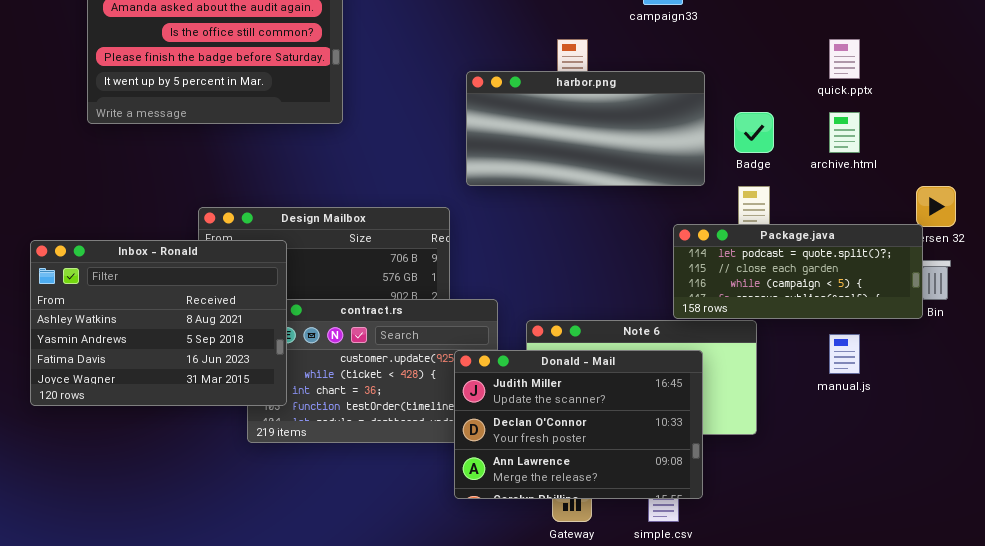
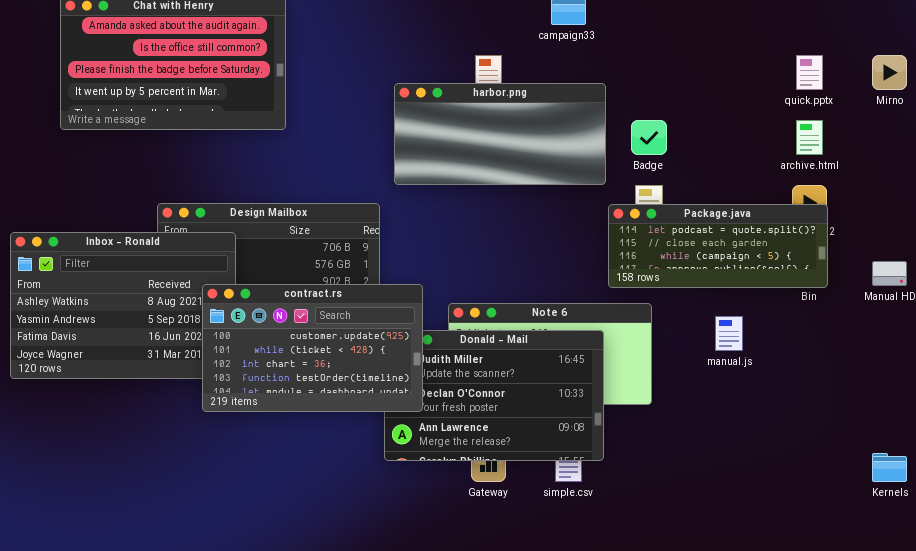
quick.pptx: [829,39,860,79] -> [796,55,823,90], moved
archive.html: [829,112,860,153] -> [796,120,823,155], moved
Package.java: [673,224,923,319] -> [608,204,828,288], moved
contract.rs: [247,299,498,443] -> [202,284,423,412], raised

